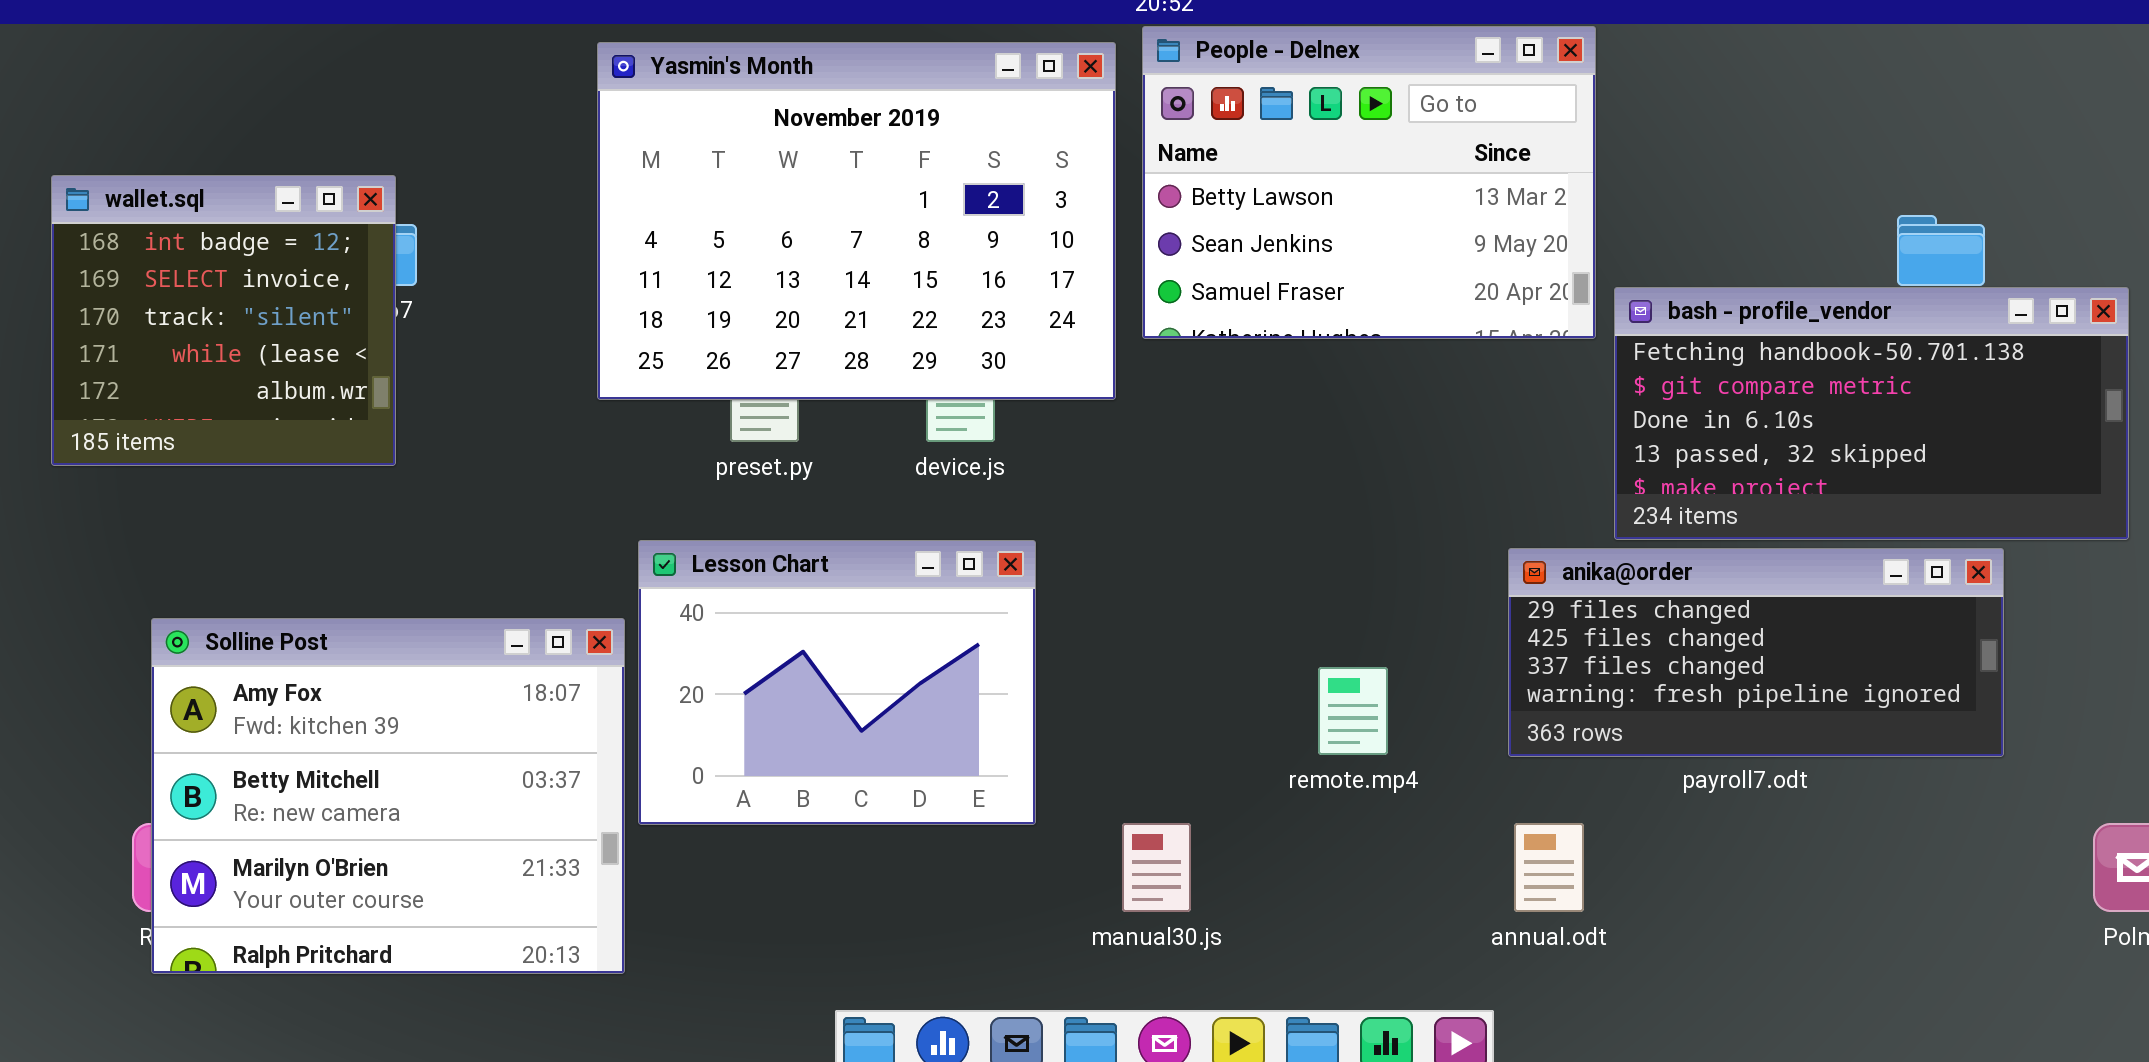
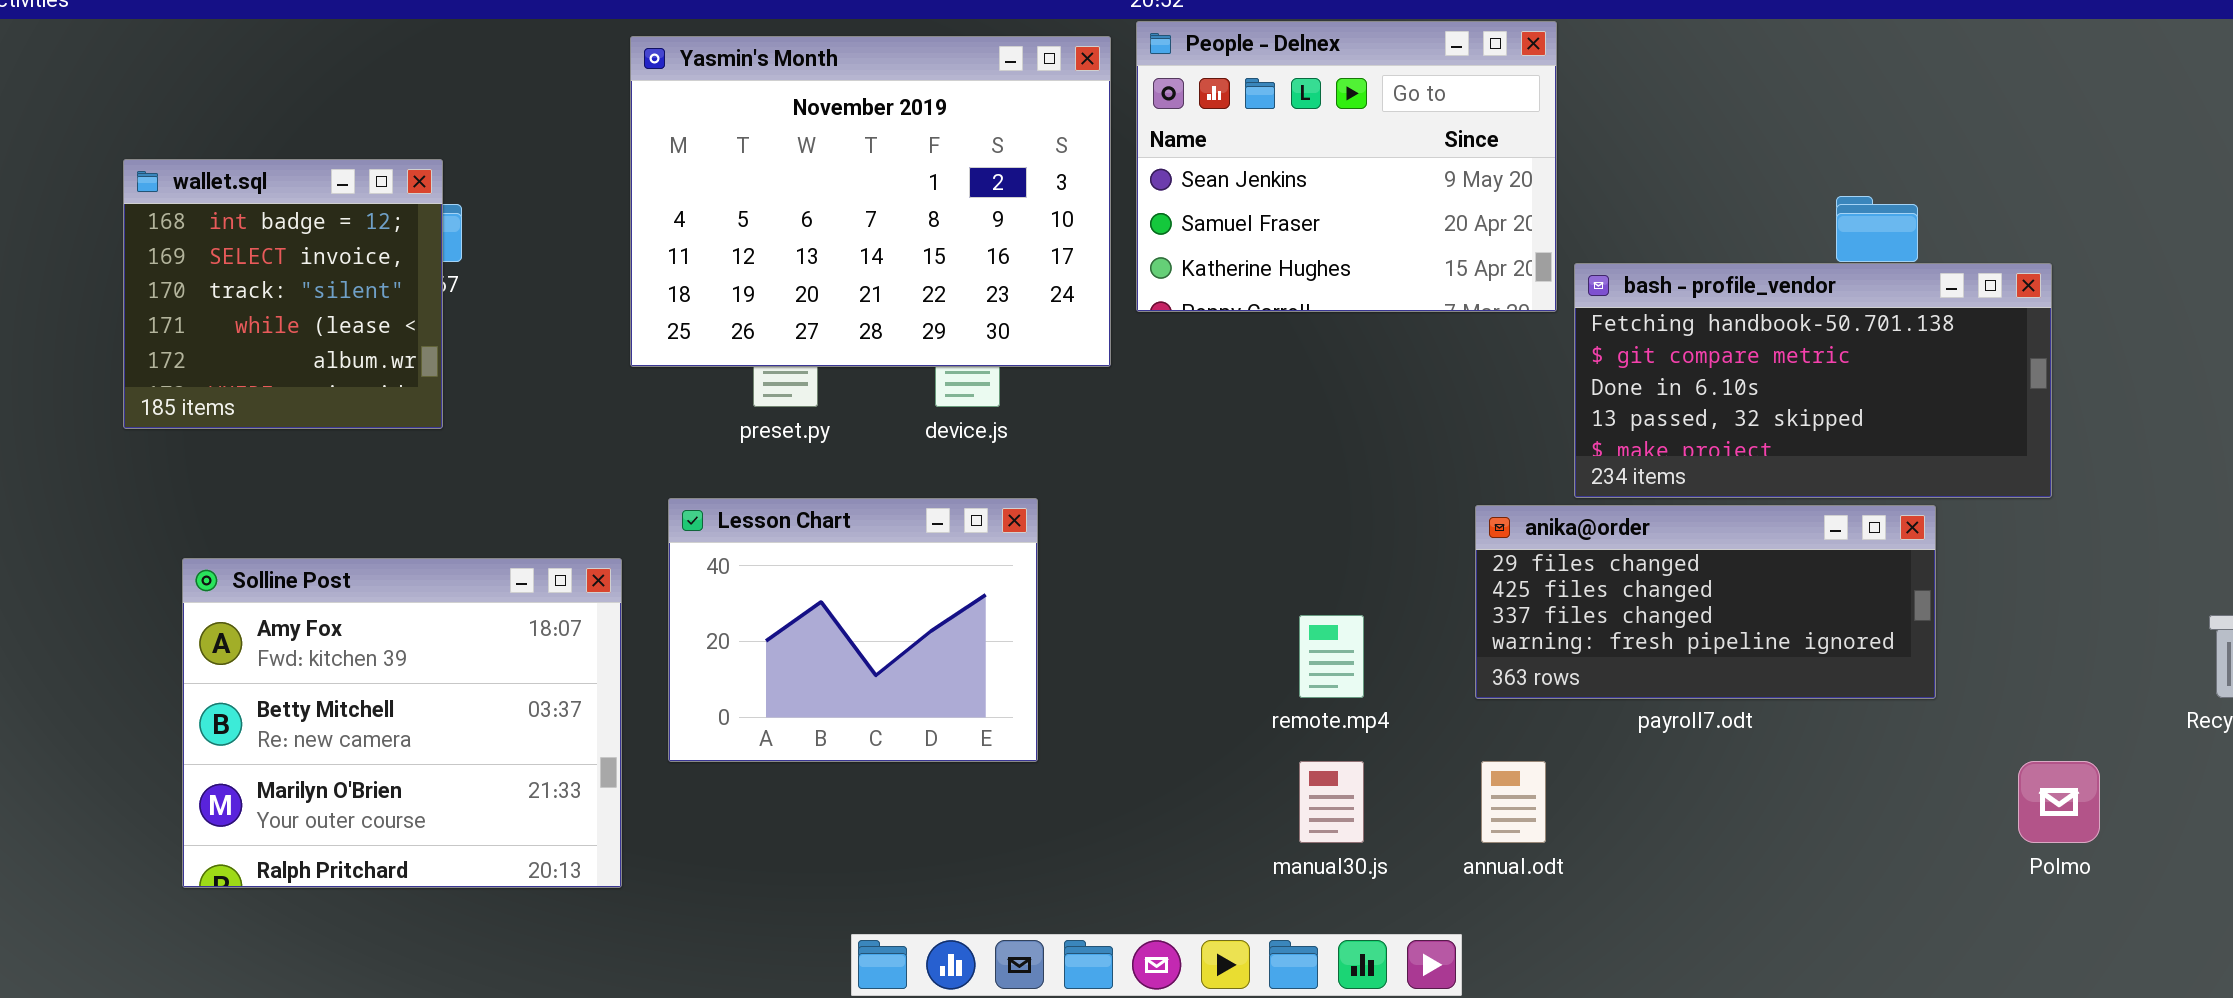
People - Delnex: [1142,26,1596,339] -> [1136,21,1557,312], scrolled down 1 row
Solline Post: [151,618,625,974] -> [182,558,622,888], moved
manual30.js: [1122,823,1191,912] -> [1299,761,1364,843], moved

